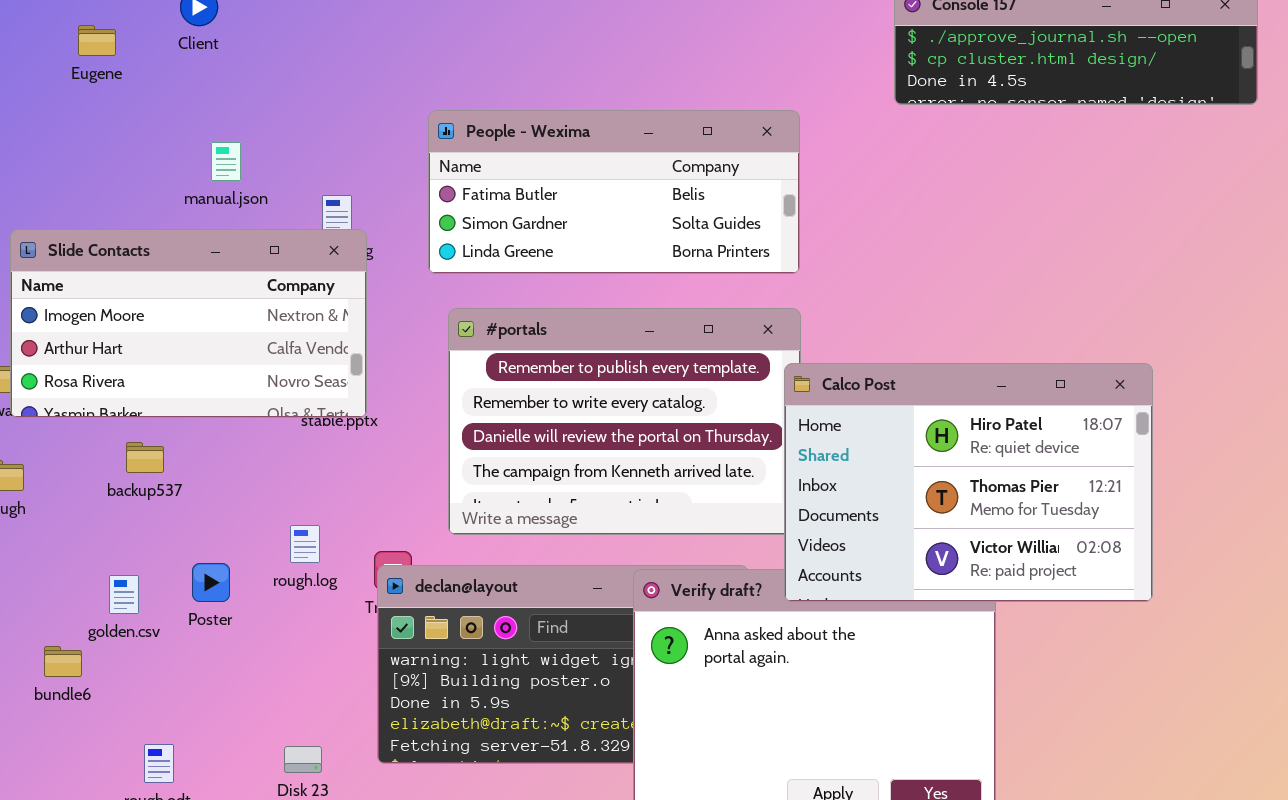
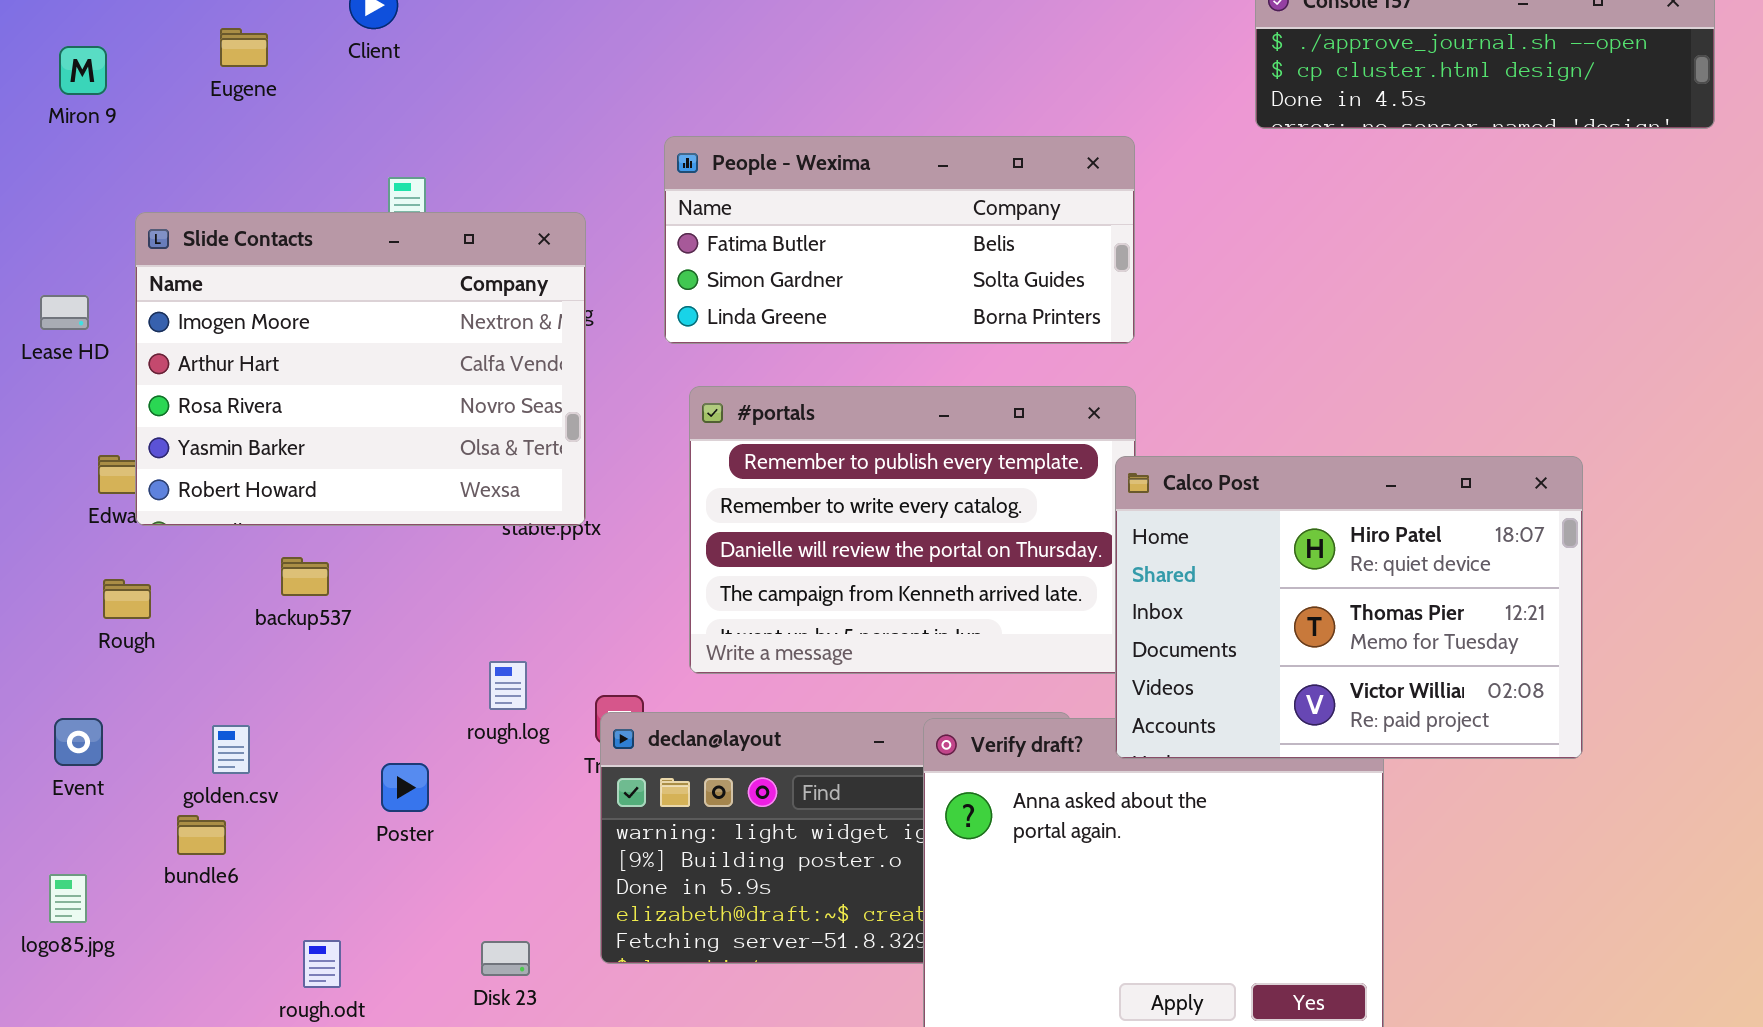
Slide Contacts: [10,229,367,418] -> [135,212,586,526], resized
Poster: [192,563,230,602] -> [381,763,429,812], moved
golden.csv: [109,575,139,614] -> [212,725,250,774], moved

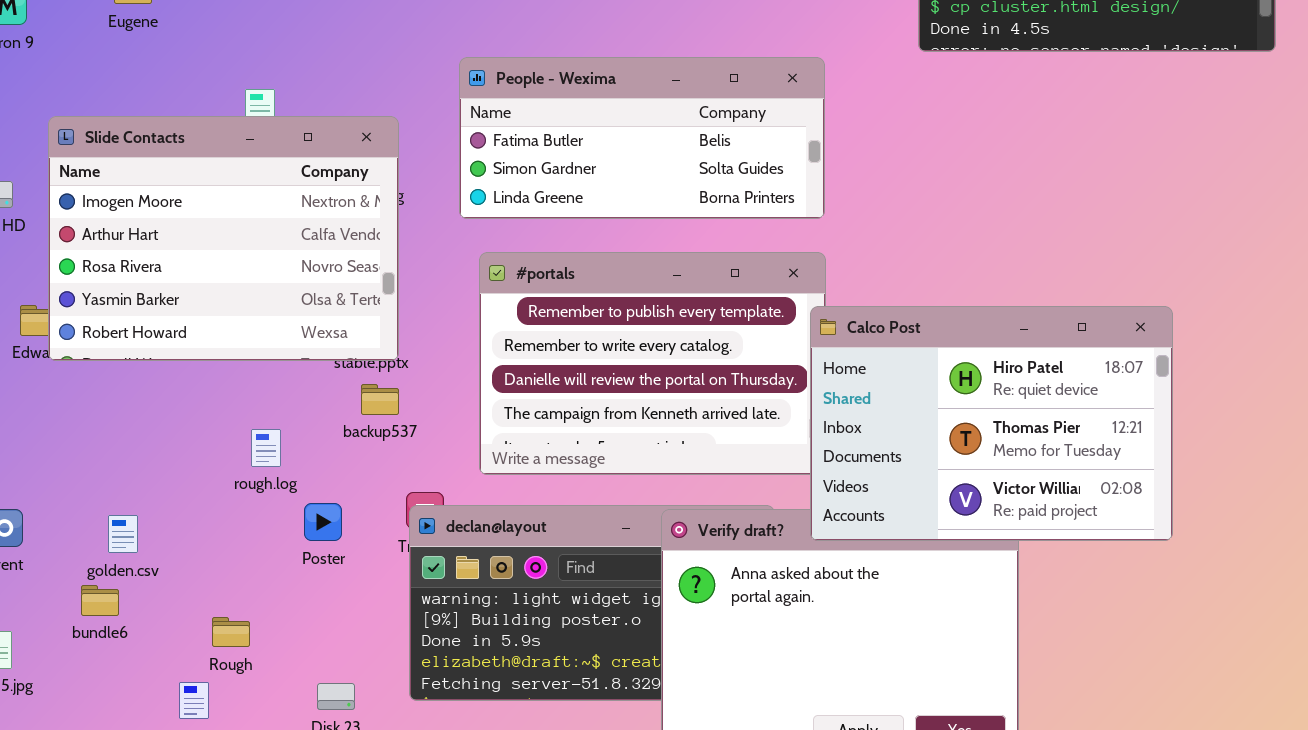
backup537: [281,557,329,596] -> [361,384,399,415], moved
Rough: [103,579,151,619] -> [212,617,250,647], moved
rough.log: [489,661,527,710] -> [251,429,281,467], moved
Poster: [381,763,429,812] -> [304,503,342,541], moved

